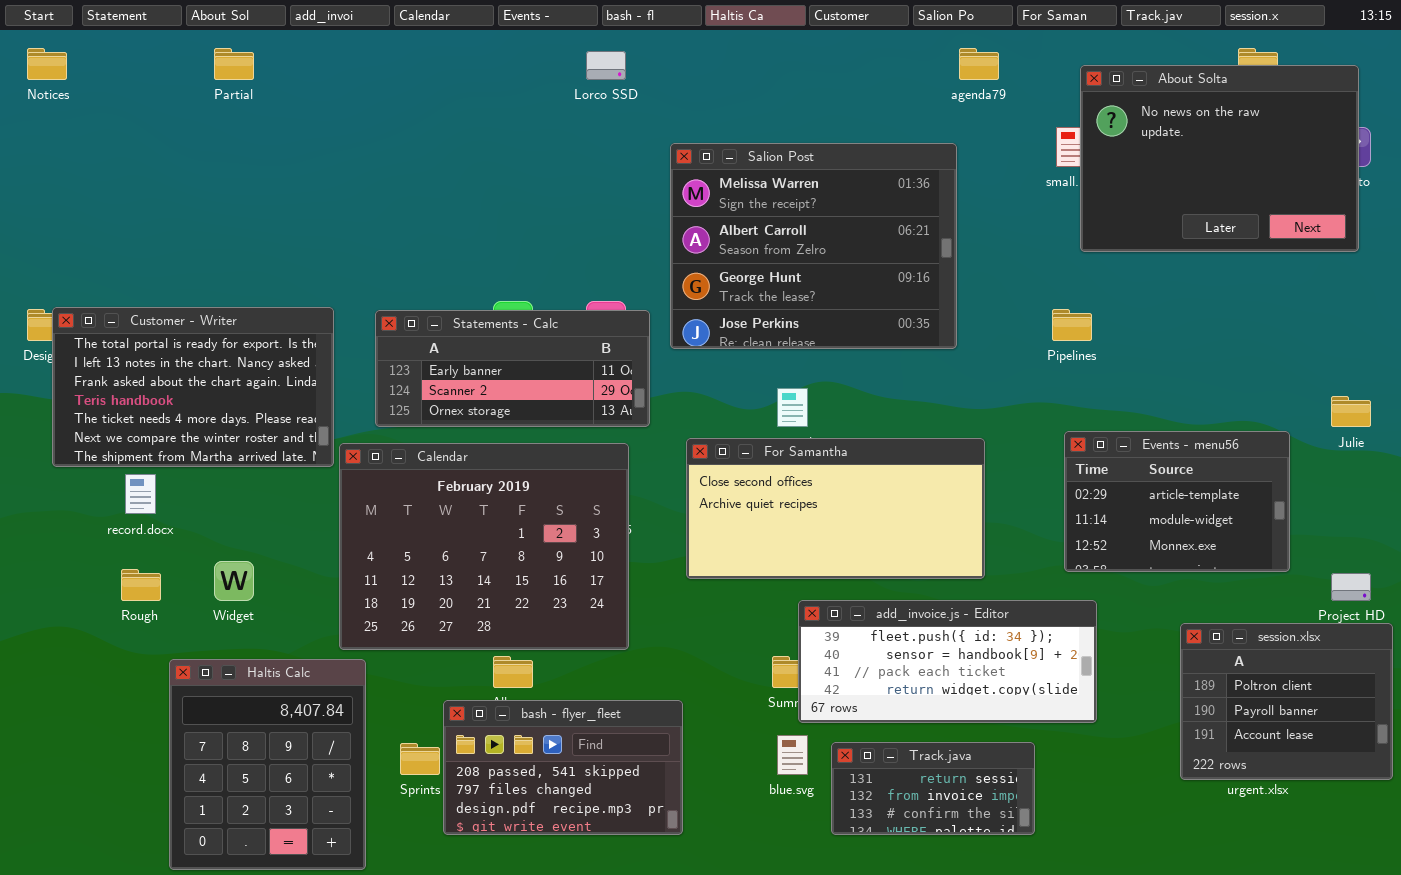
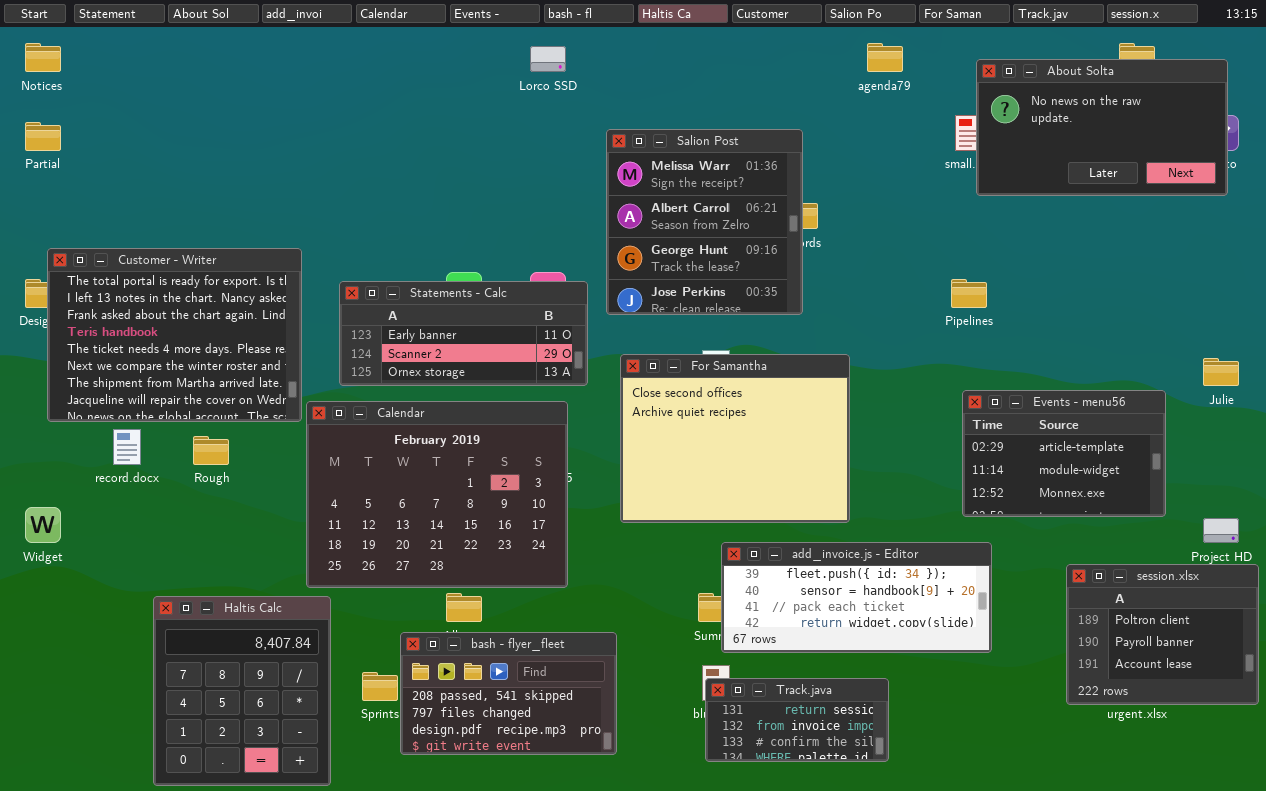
Partial: [214,48,254,80] -> [25,122,61,151], moved
About Solta: [1080,65,1359,252] -> [976,59,1228,196], resized
Salion Post: [670,143,957,349] -> [606,129,803,315], resized
Customer - Writer: [52,307,334,467] -> [47,248,302,422], resized
For Samantha: [686,438,985,579] -> [620,354,850,523], resized
Widget: [214,561,254,601] -> [25,507,61,543], moved
Rough: [121,569,161,601] -> [193,436,229,465], moved
Track.java: [831,742,1035,835] -> [705,678,889,762], moved

